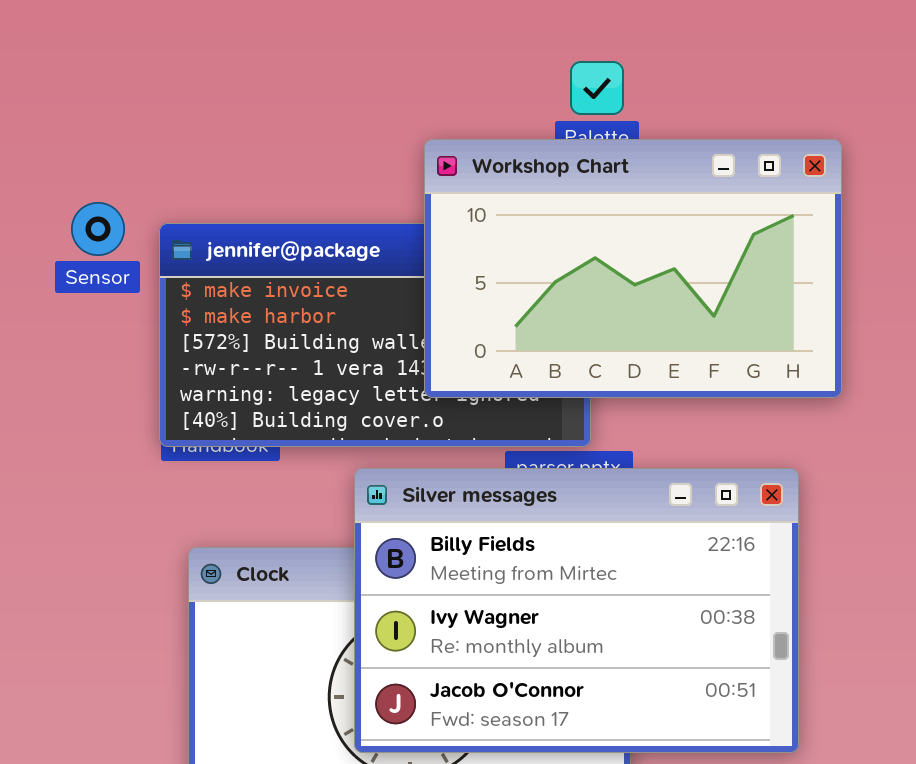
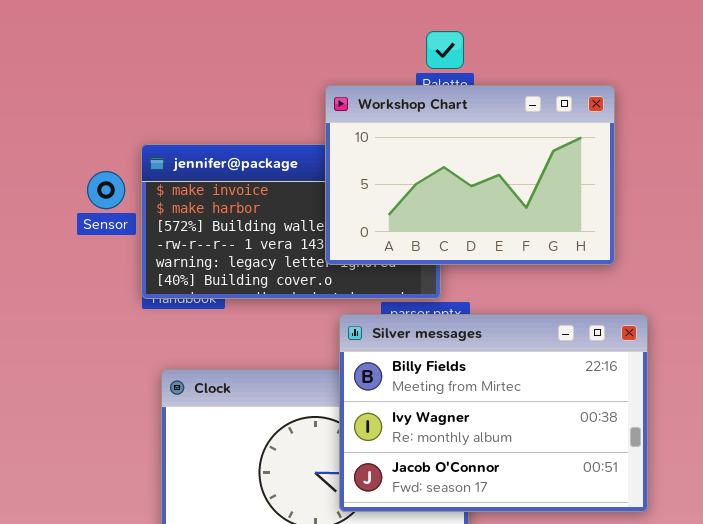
Sensor: [71,202,125,256] -> [87,171,125,209], moved
Silver messages: [354,468,799,753] -> [339,314,648,512], moved

